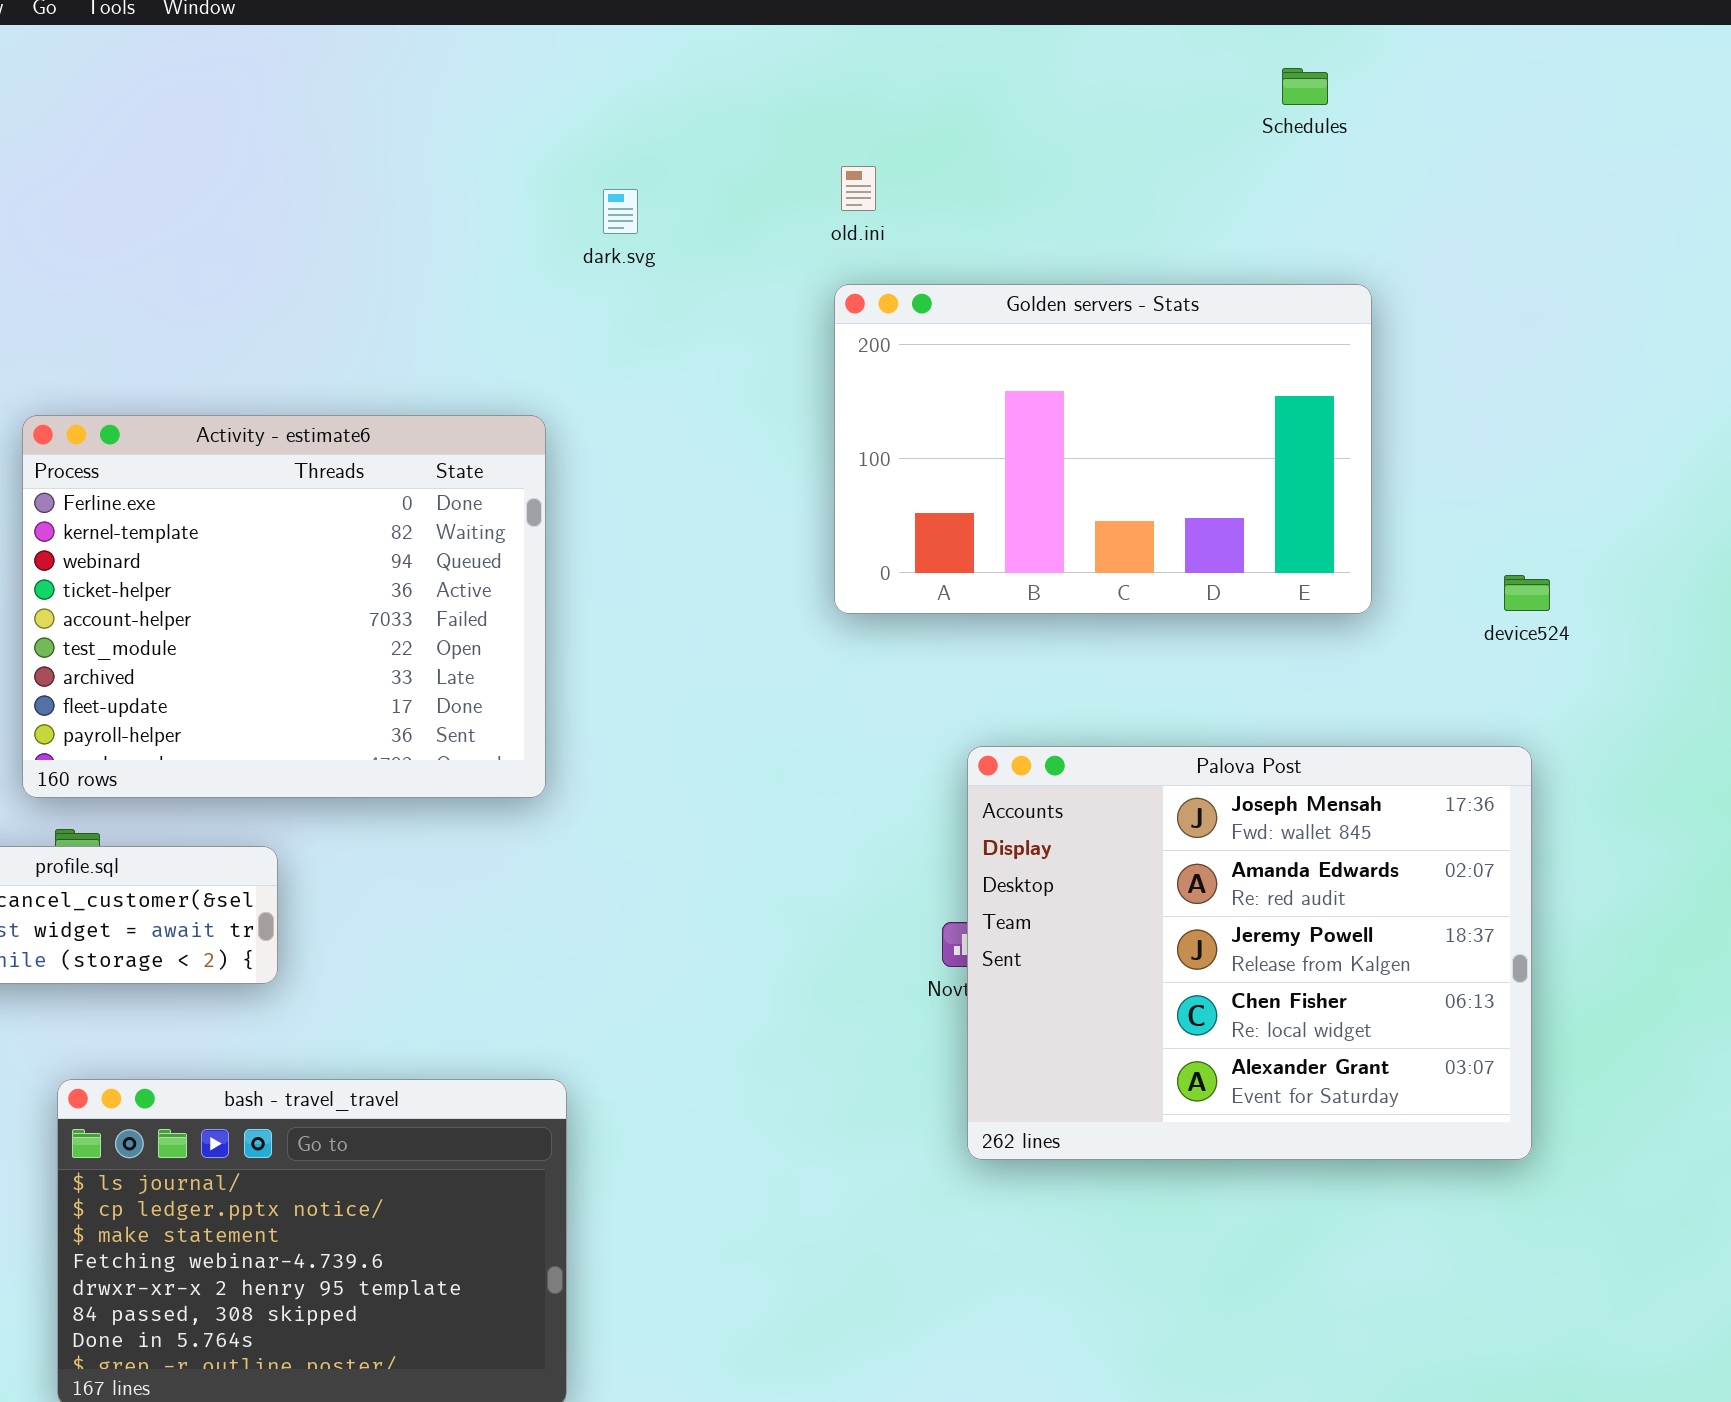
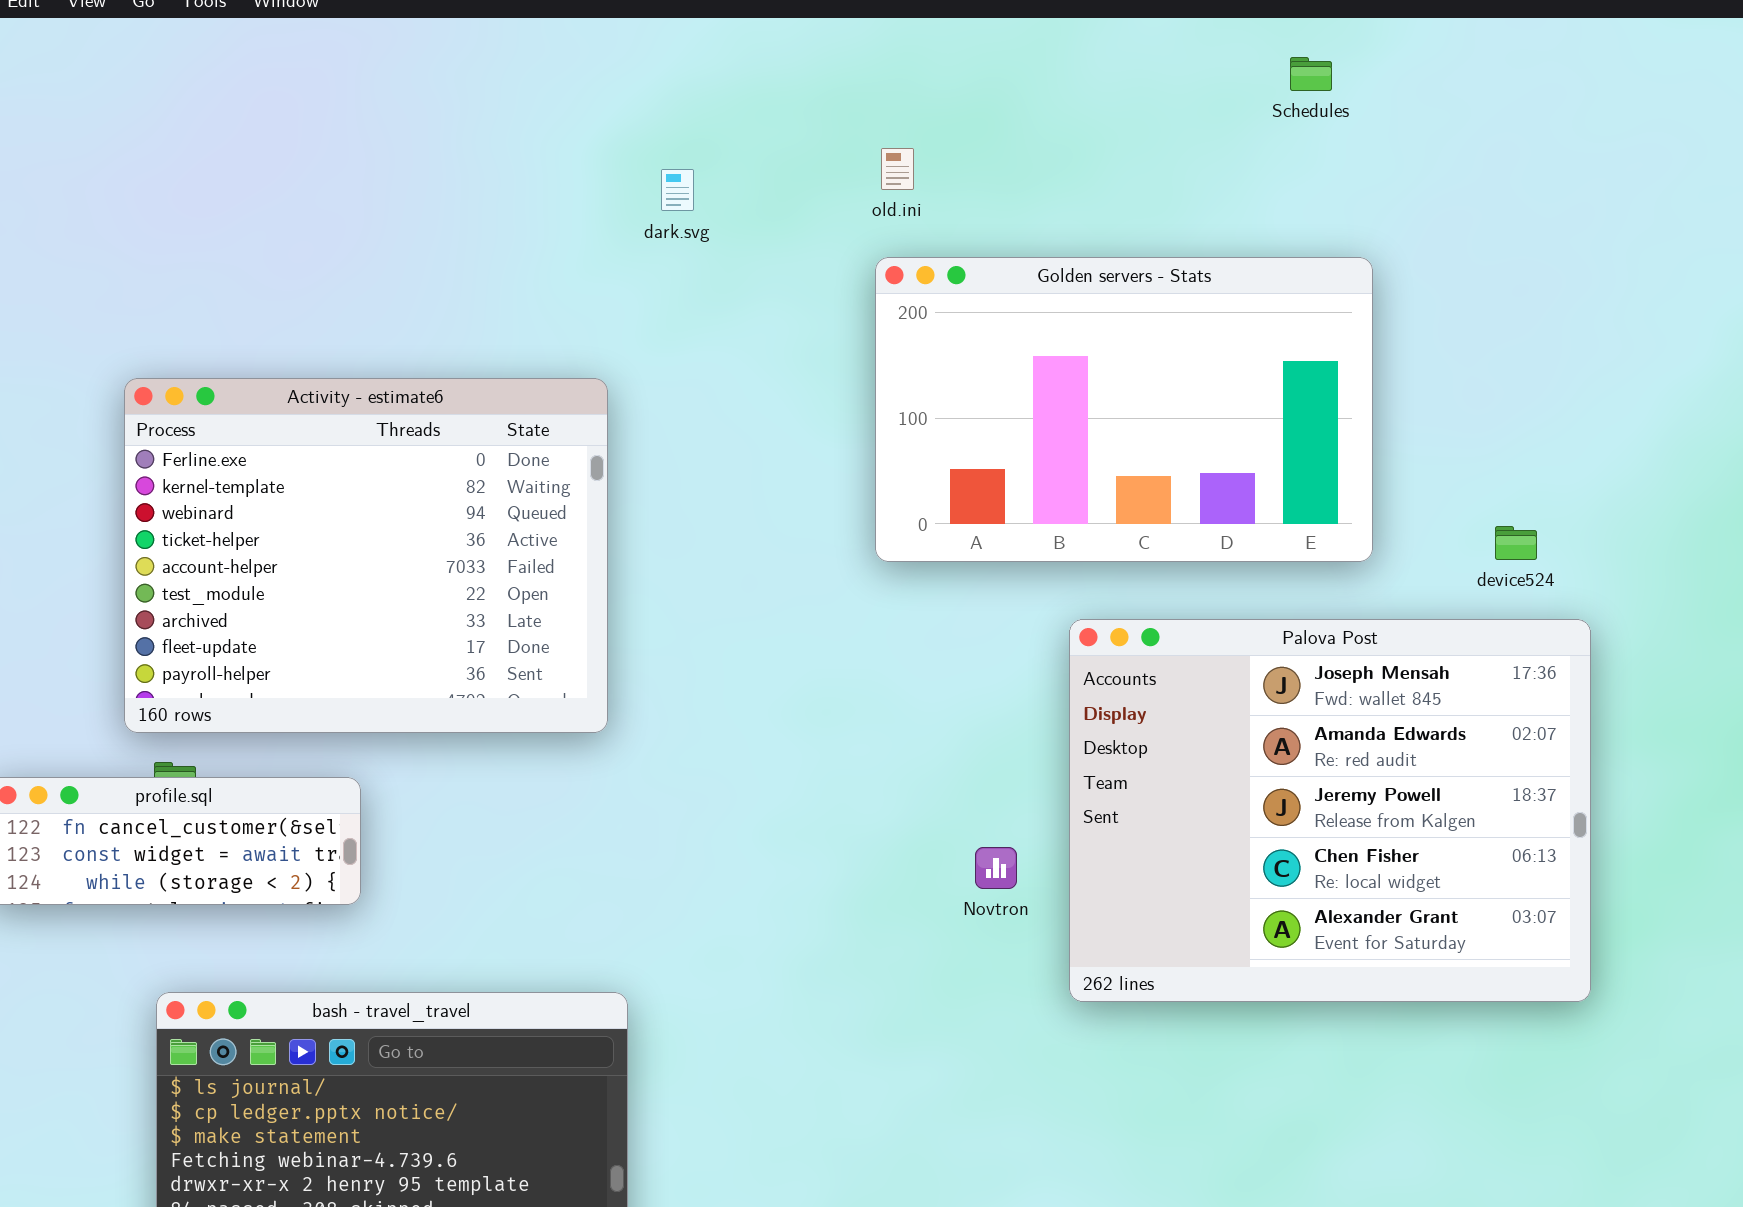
Palova Post: [967,746,1532,1160] -> [1069,619,1591,1002], moved

